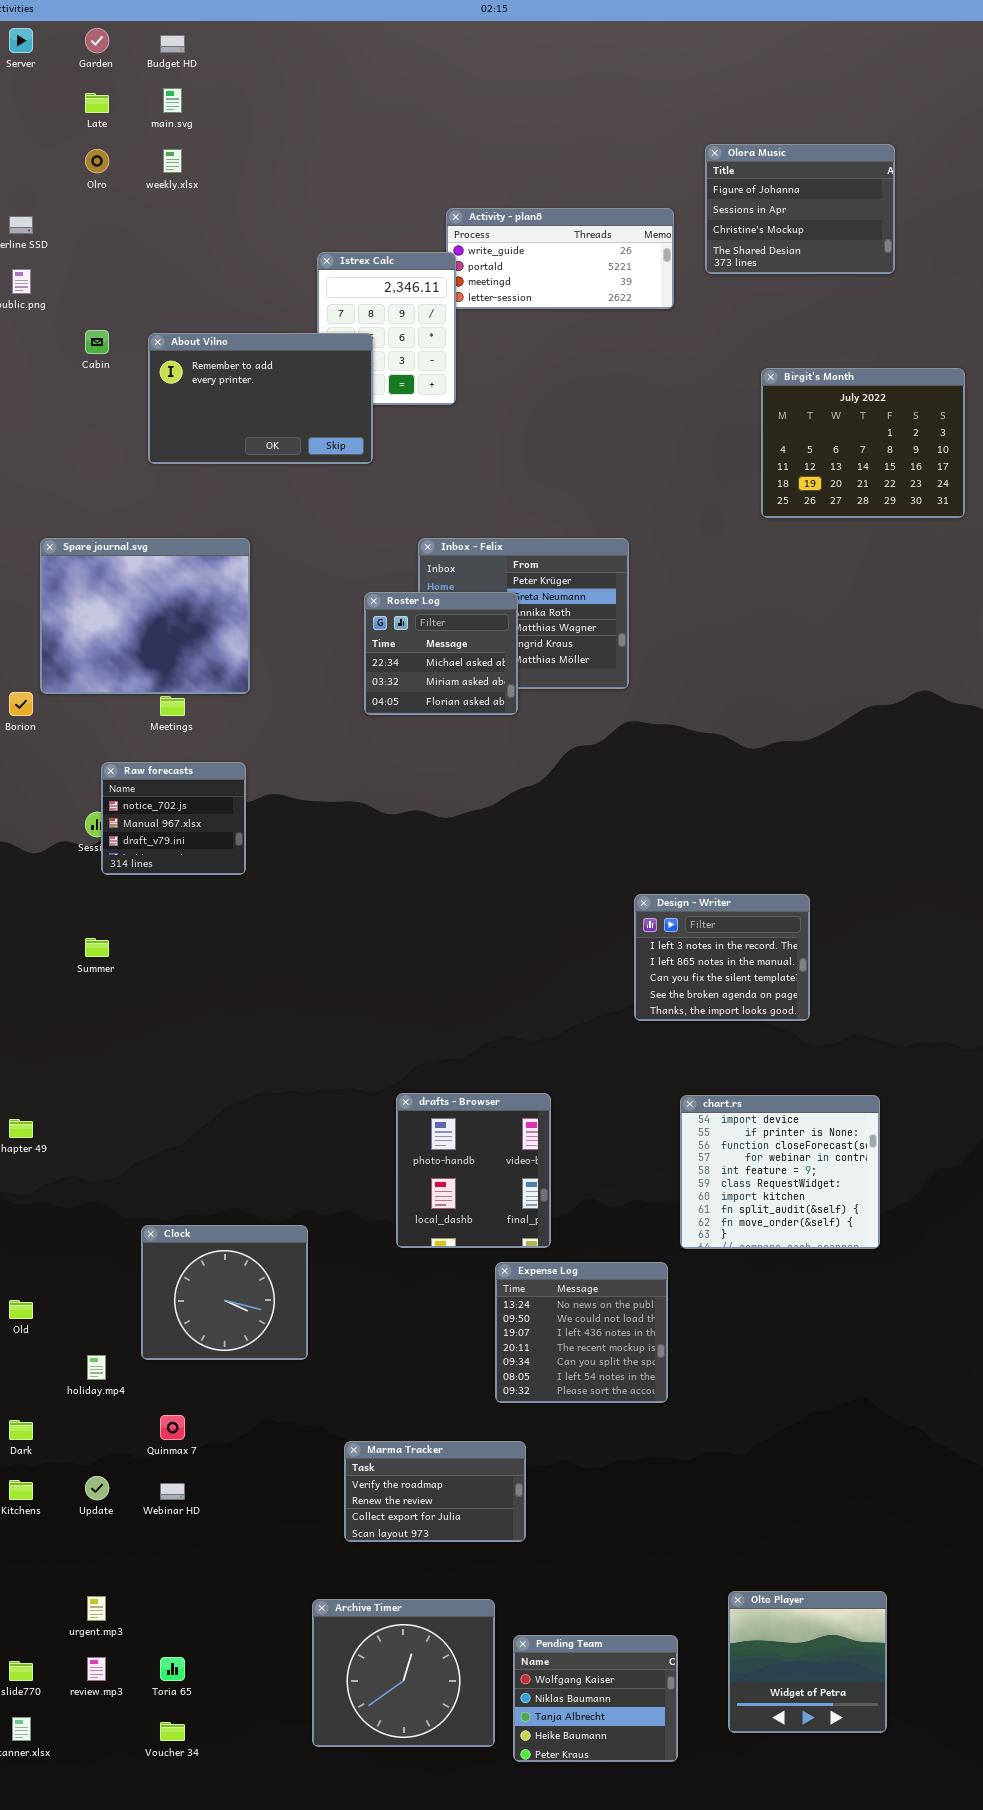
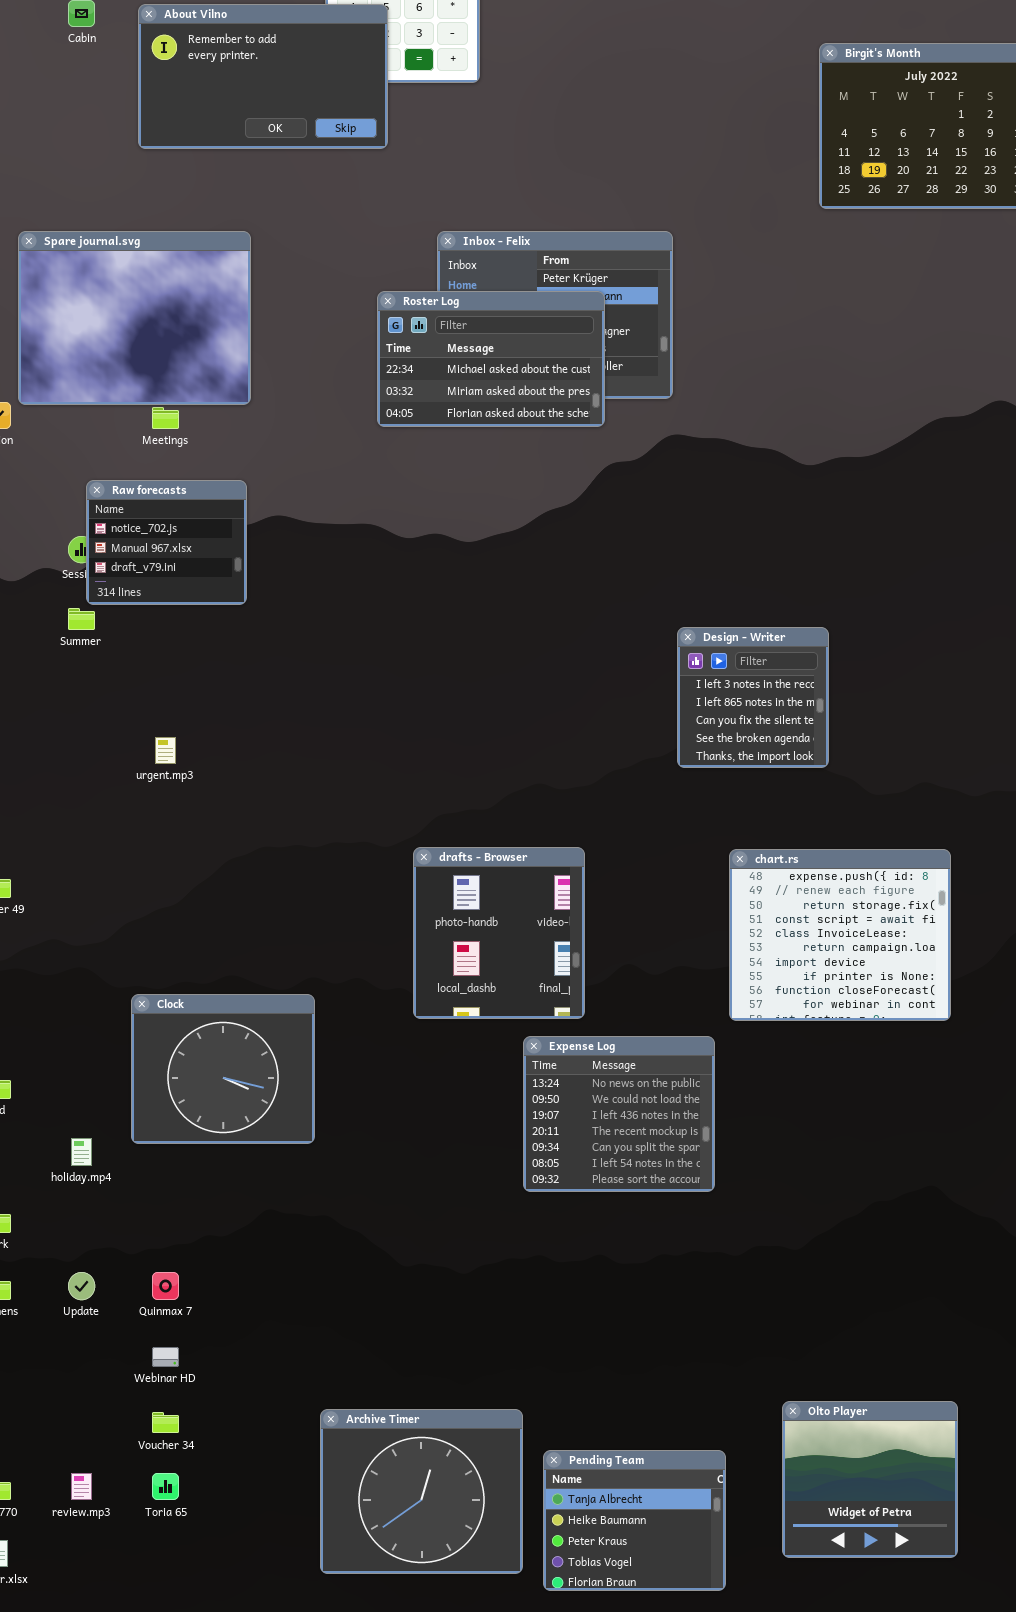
Roster Log: [364,592,518,715] -> [377,291,605,427], resized
Design - Writer: [634,894,810,1021] -> [677,627,829,768], resized
Summer: [85,938,109,957] -> [68,608,95,630], moved
chart.rs: [680,1095,880,1249] -> [729,849,951,1021], scrolled up 6 rows
Quinmax 7: [160,1415,185,1440] -> [152,1272,179,1300], moved
Marma Tracker: [344,1441,526,1542] -> none, closed
Webinar HD: [160,1483,185,1500] -> [152,1347,179,1367], moved
urgent.mp3: [87,1596,106,1621] -> [155,737,176,764], moved
Pending Team: [513,1635,678,1762] -> [543,1450,726,1591], scrolled down 2 rows
Voucher 34: [160,1722,185,1741] -> [152,1412,179,1433], moved

